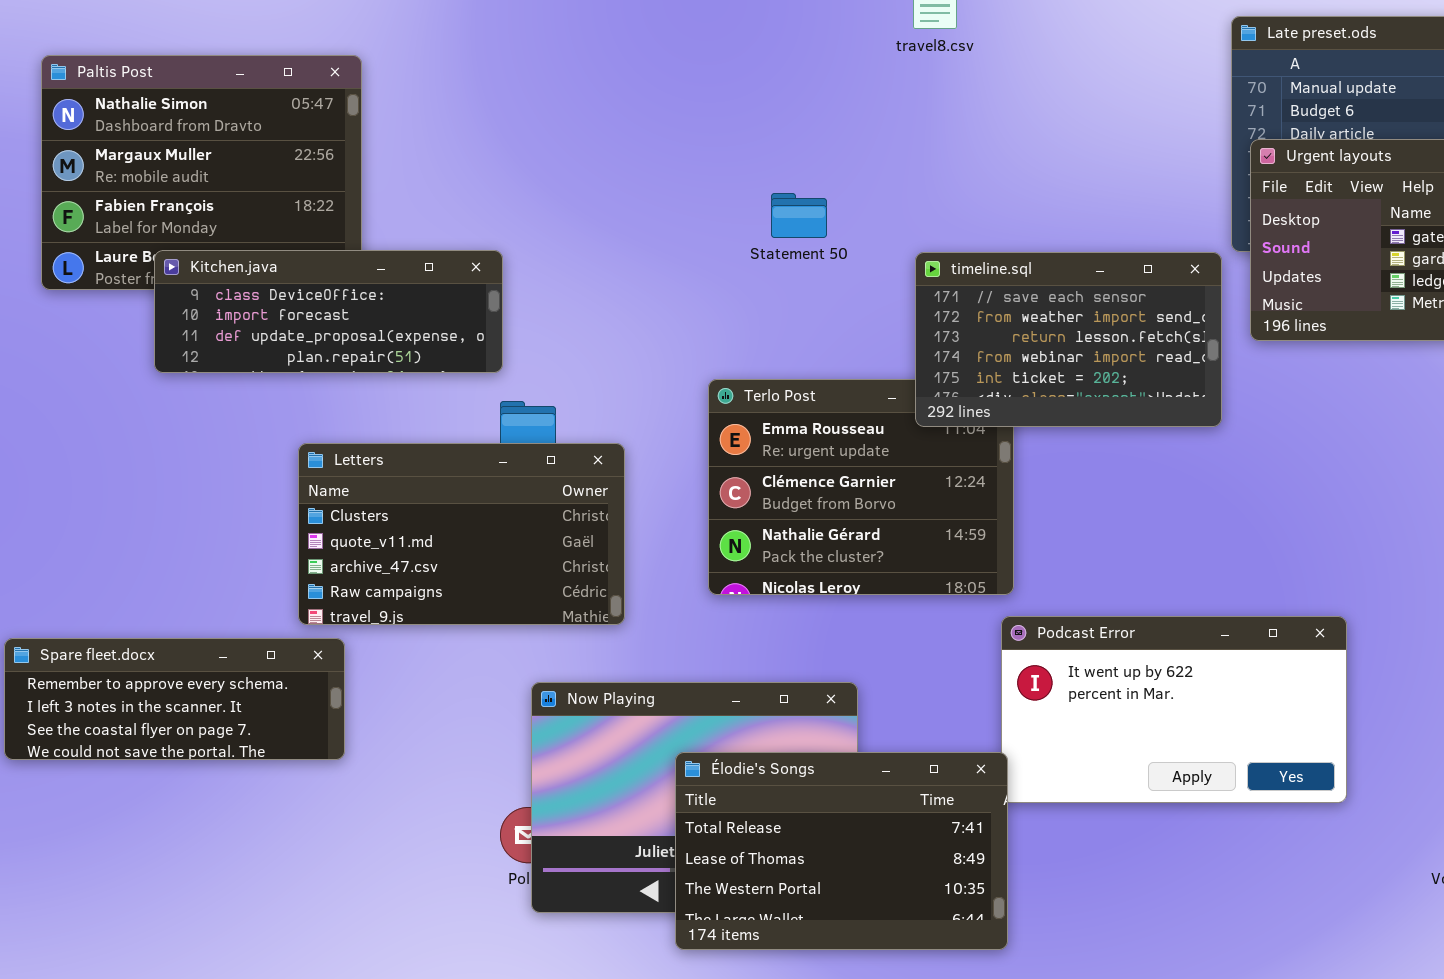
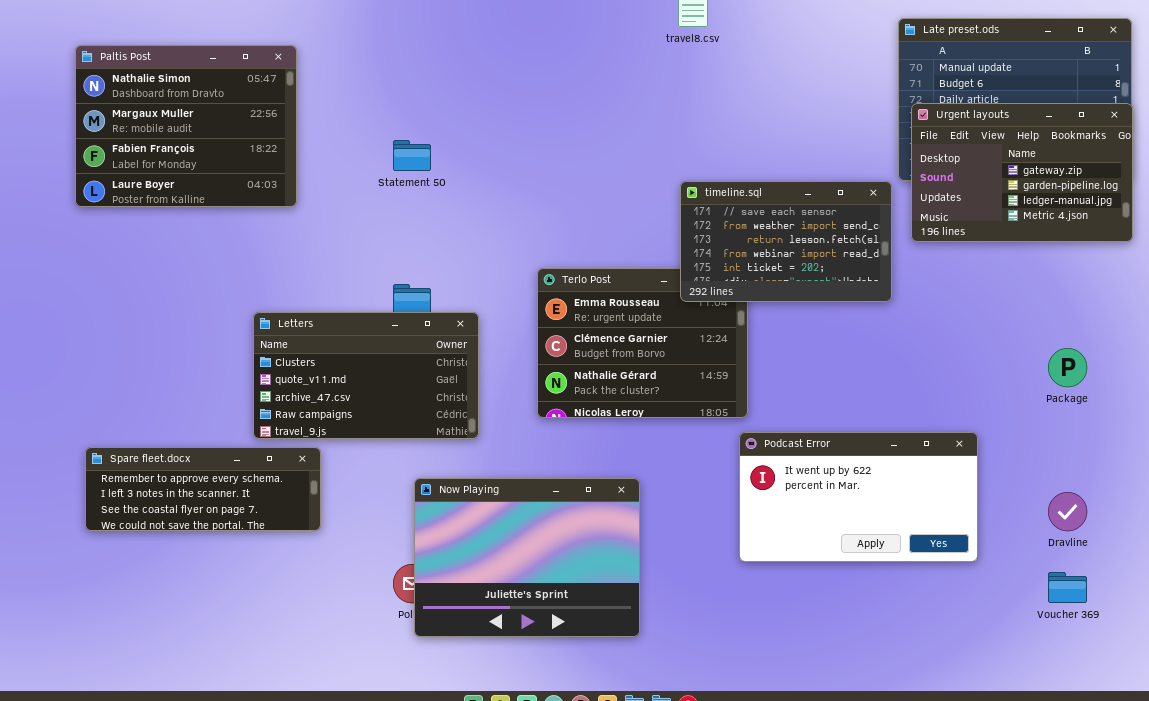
Statement 50: [771,193,827,238] -> [393,140,431,171], moved
Kitchen.java: [154,250,503,373] -> none, closed
Spare fleet.docx: [4,638,345,760] -> [85,447,321,531], moved
Élodie's Songs: [675,752,1008,950] -> none, closed

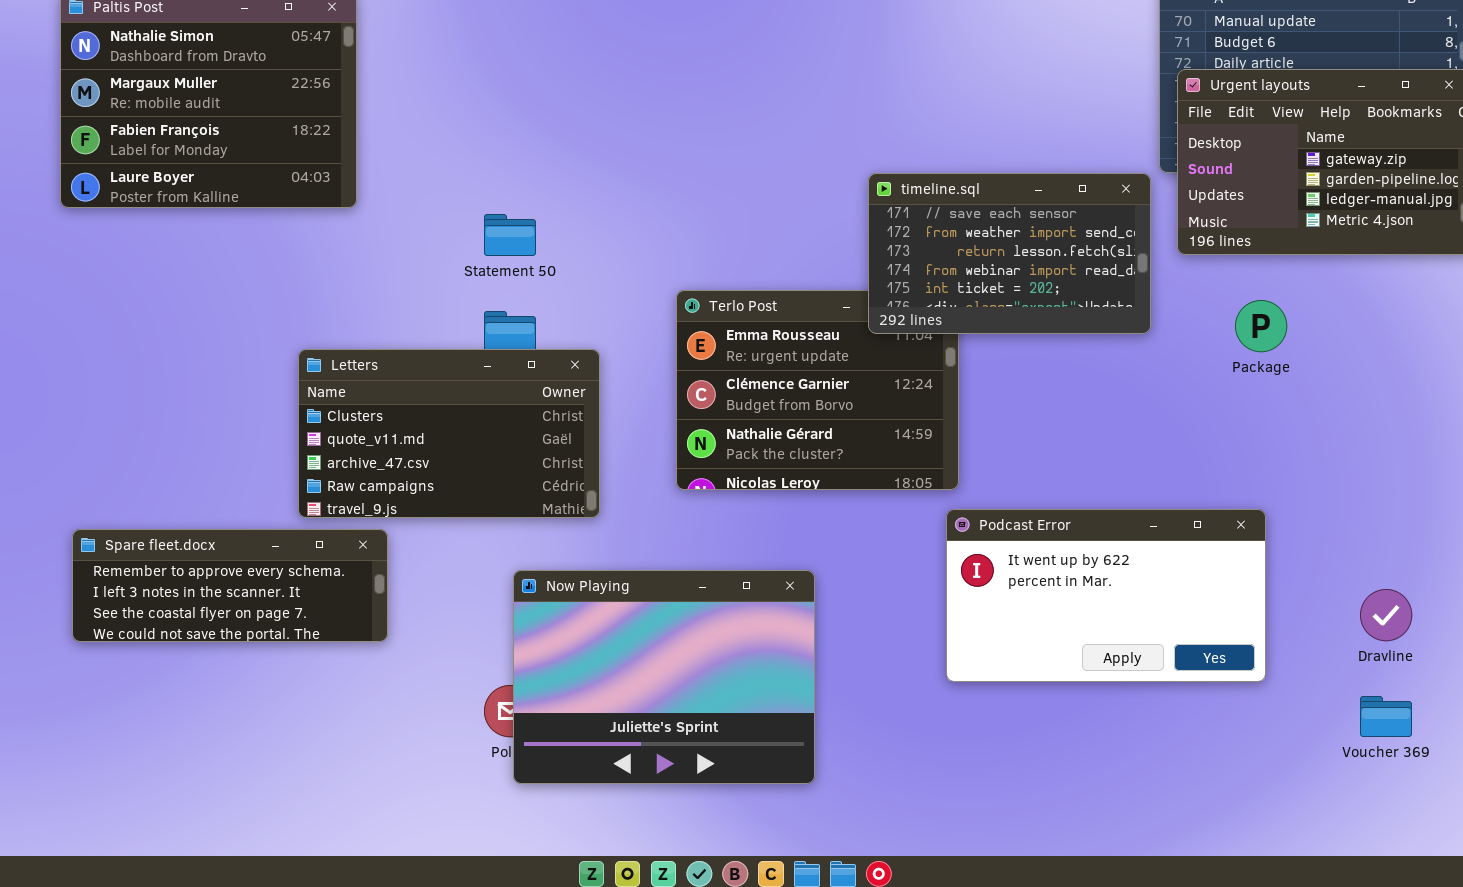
Statement 50: [393,140,431,171] -> [484,214,536,256], moved
Package: [1048,348,1087,387] -> [1235,300,1287,352], moved

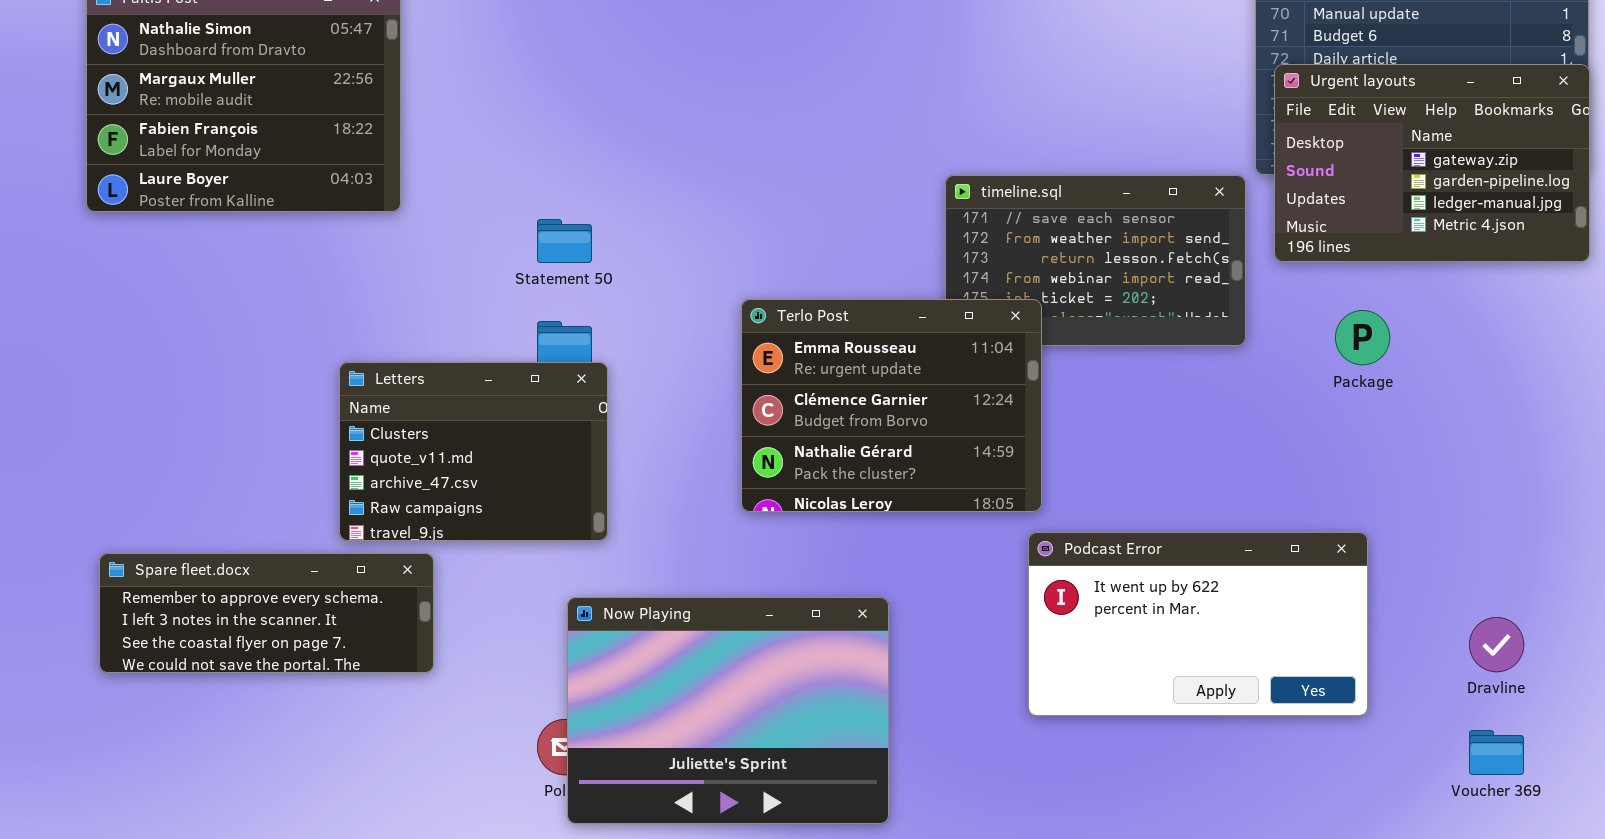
Terlo Post: [676,290,959,490] -> [741,299,1042,512], raised
Letters: [298,349,600,518] -> [339,362,608,541], resized

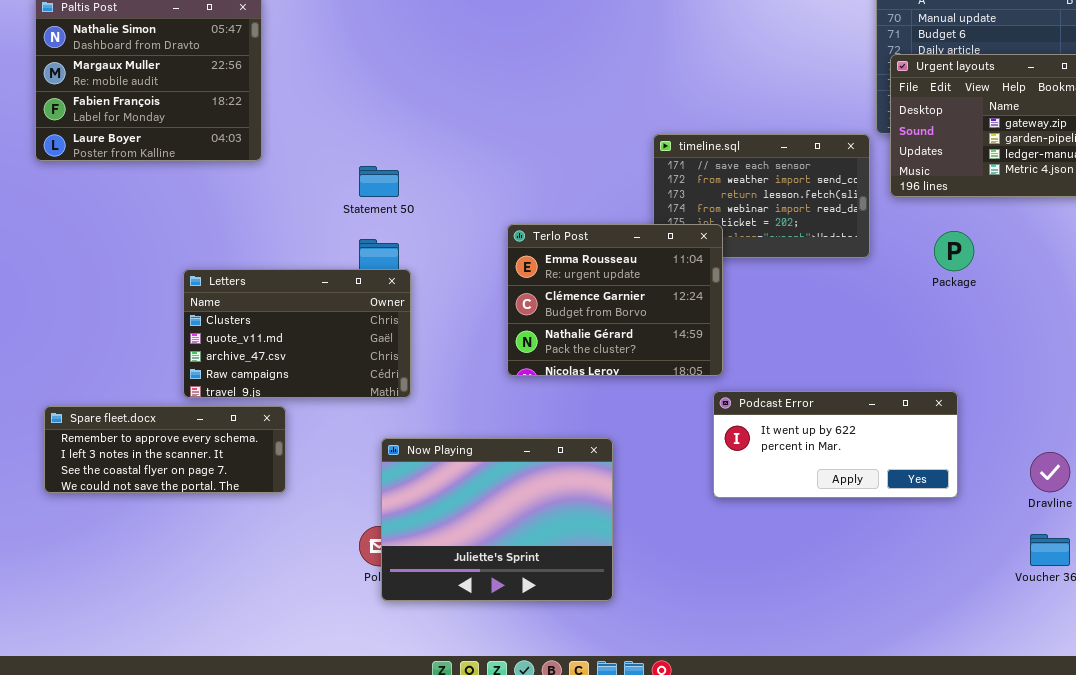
Letters: [339,362,608,541] -> [183,269,411,398], resized
Podcast Error: [1028,532,1368,716] -> [713,391,958,498], resized

